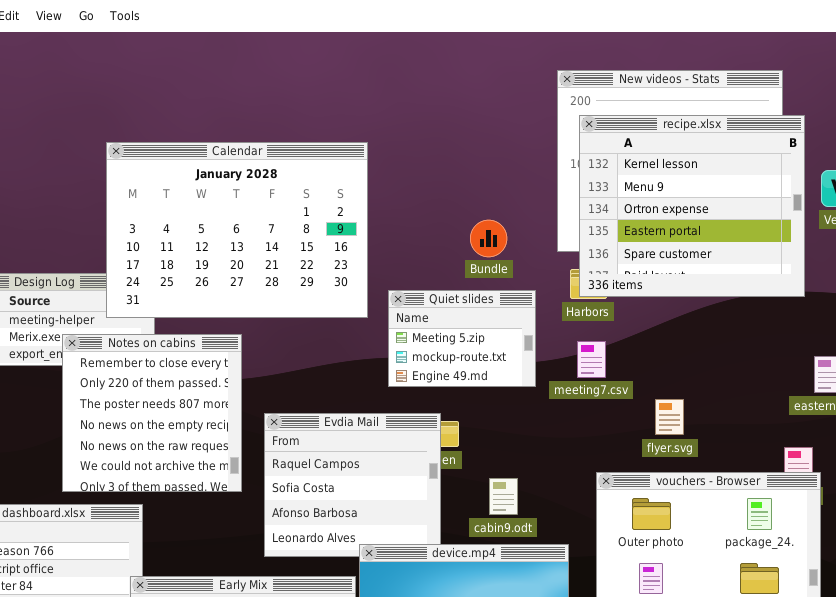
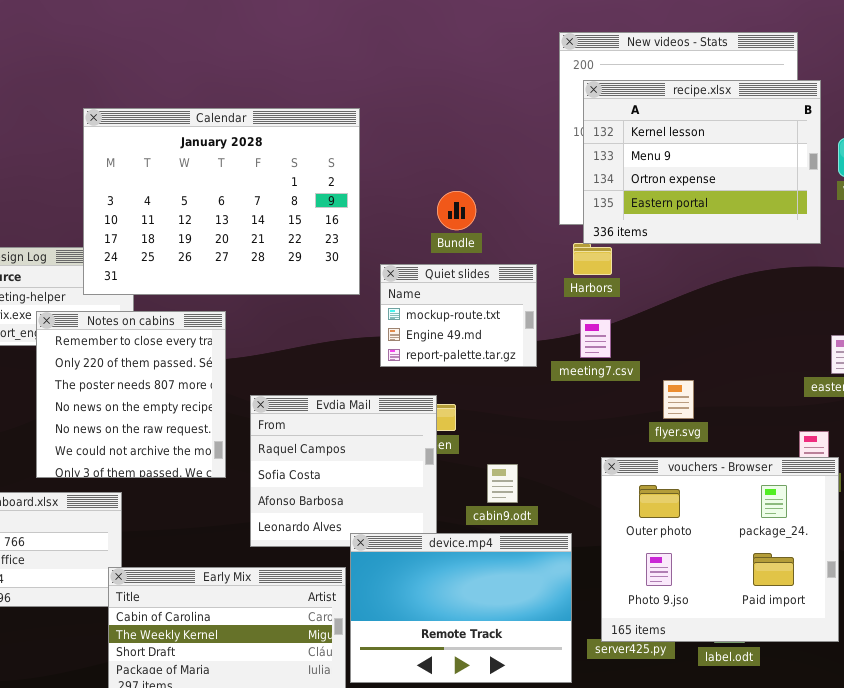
recipe.xlsx: [579,115,805,297] -> [583,80,821,244], resized
Bundle: [470,220,507,257] -> [437,191,476,230], moved
Quiet slides: [388,290,536,387] -> [380,264,537,367], scrolled down 1 row

